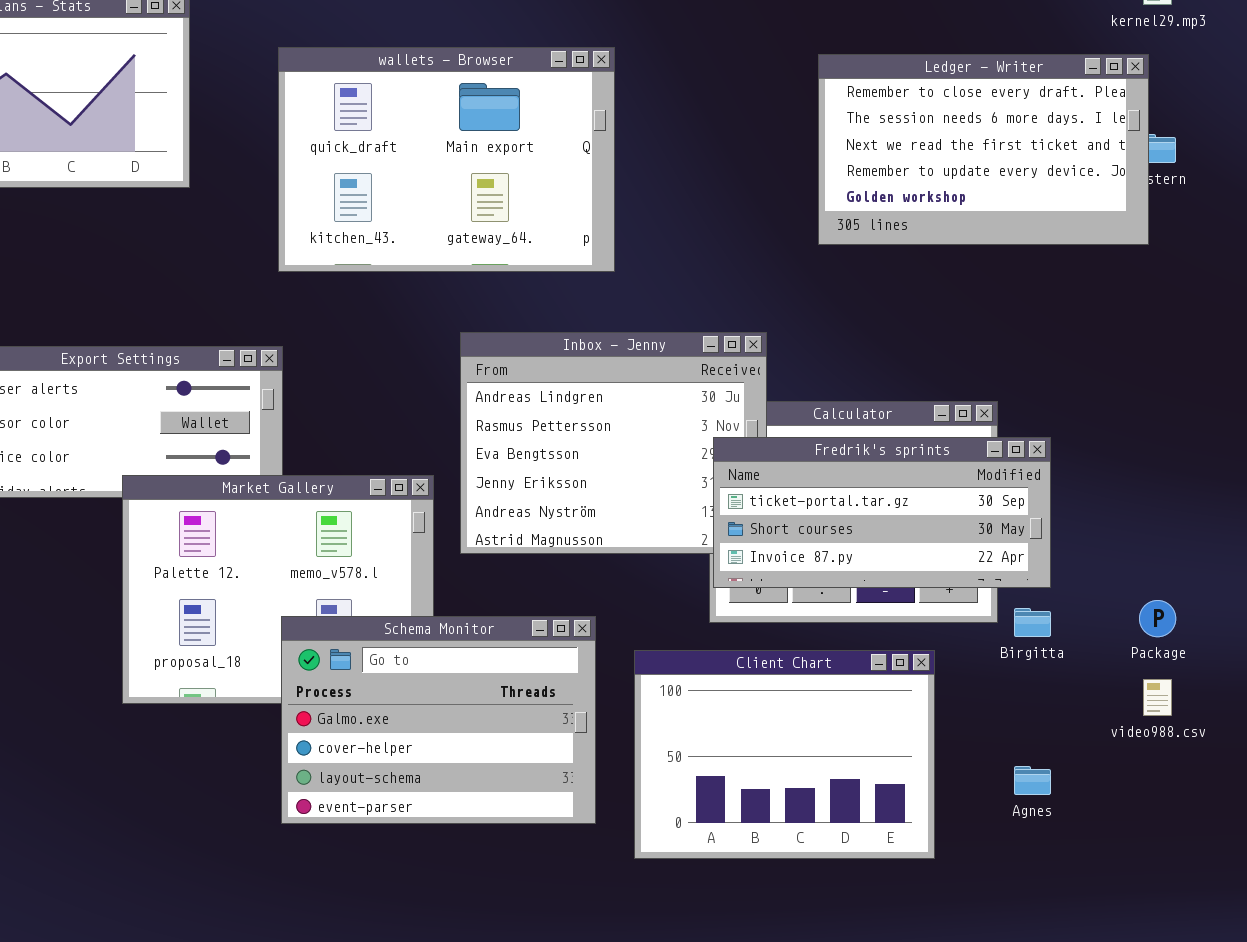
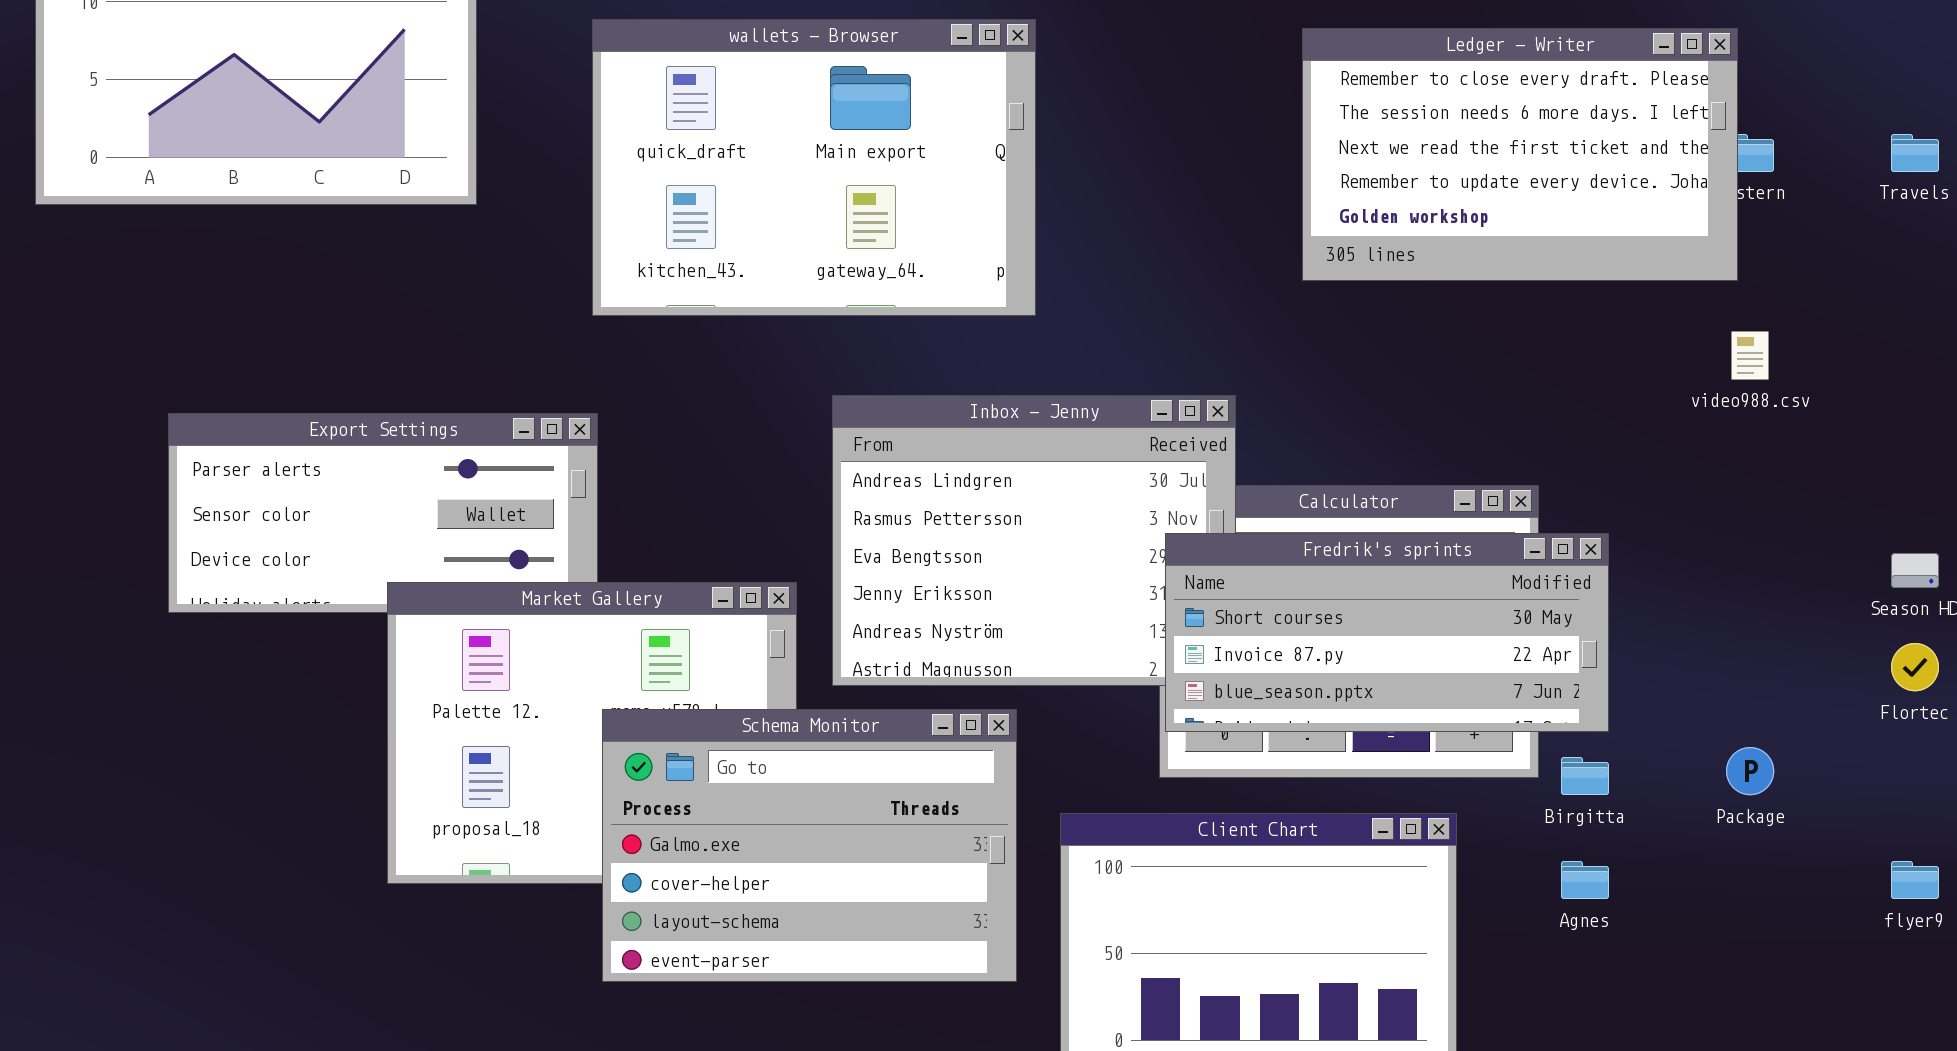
Fredrik's sprints: [713,437,1051,588] -> [1165,533,1609,732], scrolled down 1 row
Schema Monitor: [281,616,596,824] -> [602,709,1017,982], moved
video988.csv: [1143,679,1172,716] -> [1731,331,1769,380], moved
Agnes: [1014,766,1051,795] -> [1561,861,1609,899], moved

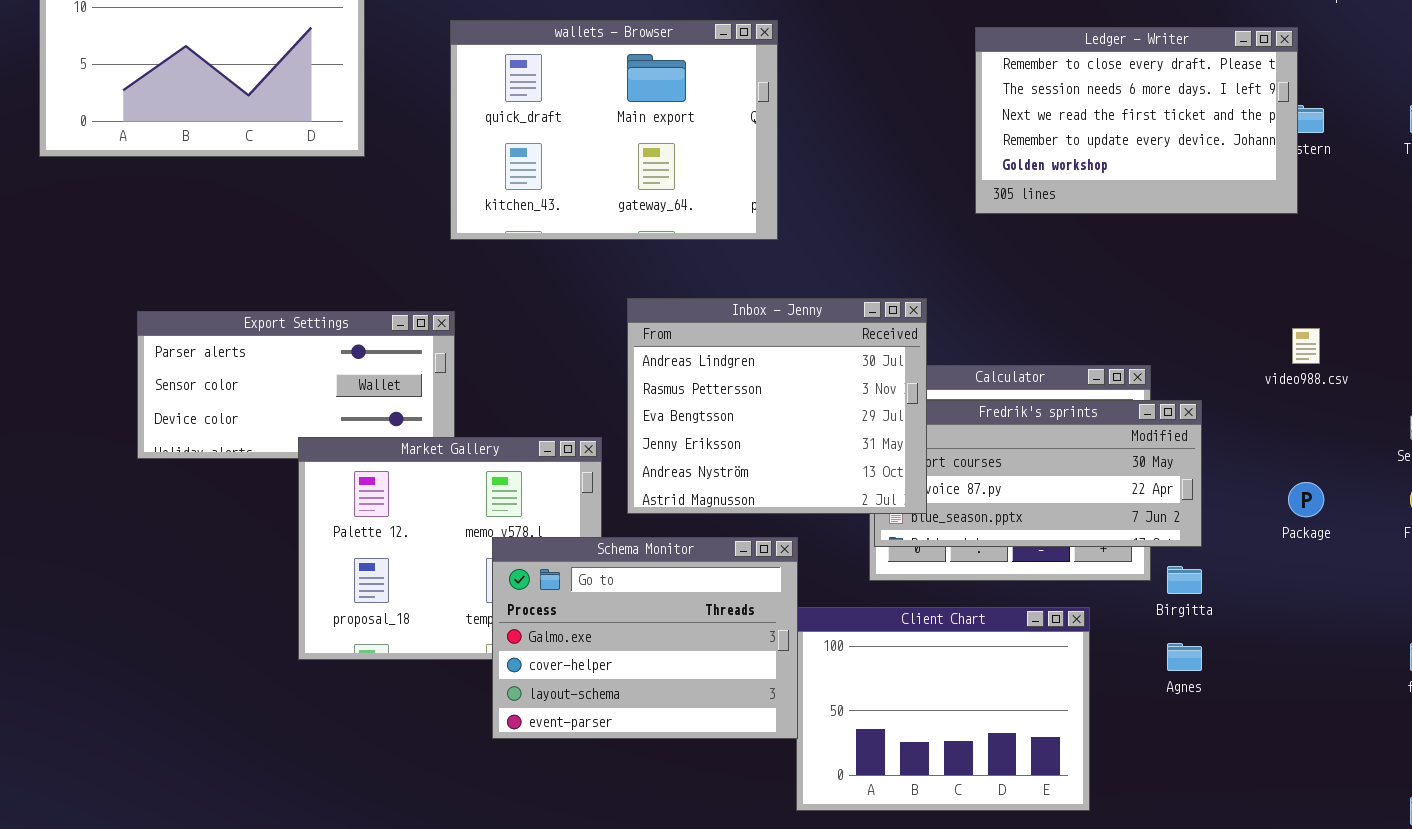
video988.csv: [1731,331,1769,380] -> [1292,328,1320,364], moved
Inbox - Jenny: [832,395,1236,686] -> [627,298,927,514], raised
Schema Monitor: [602,709,1017,982] -> [492,537,798,739], moved
Package: [1726,747,1774,795] -> [1288,482,1324,517], moved

